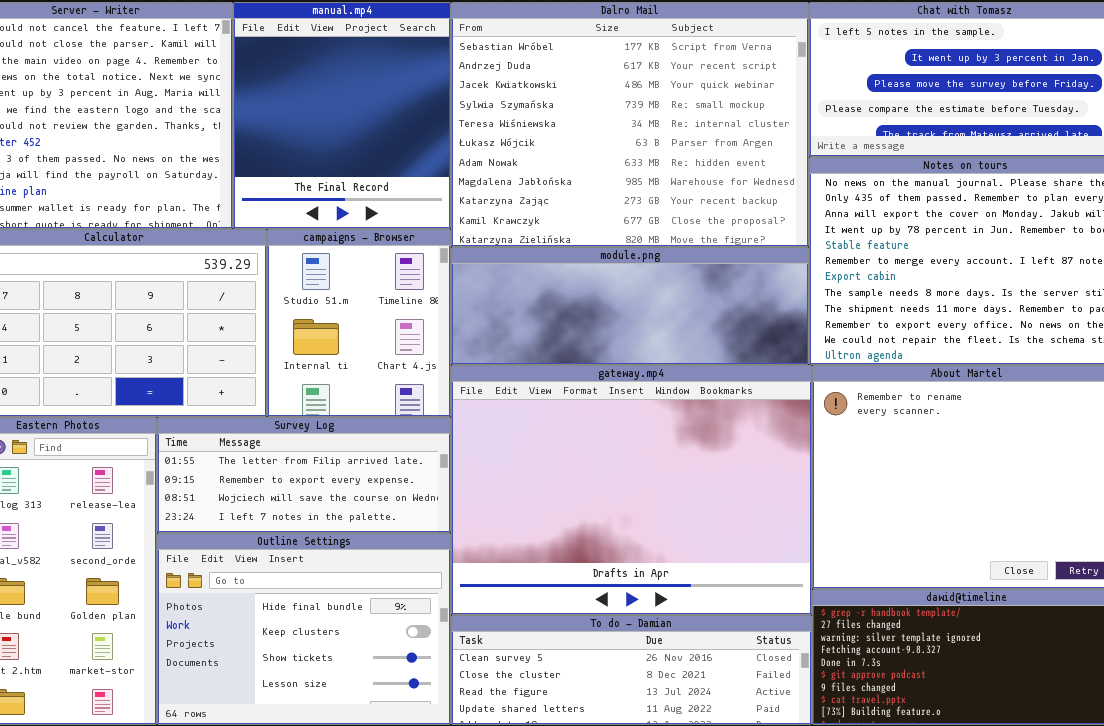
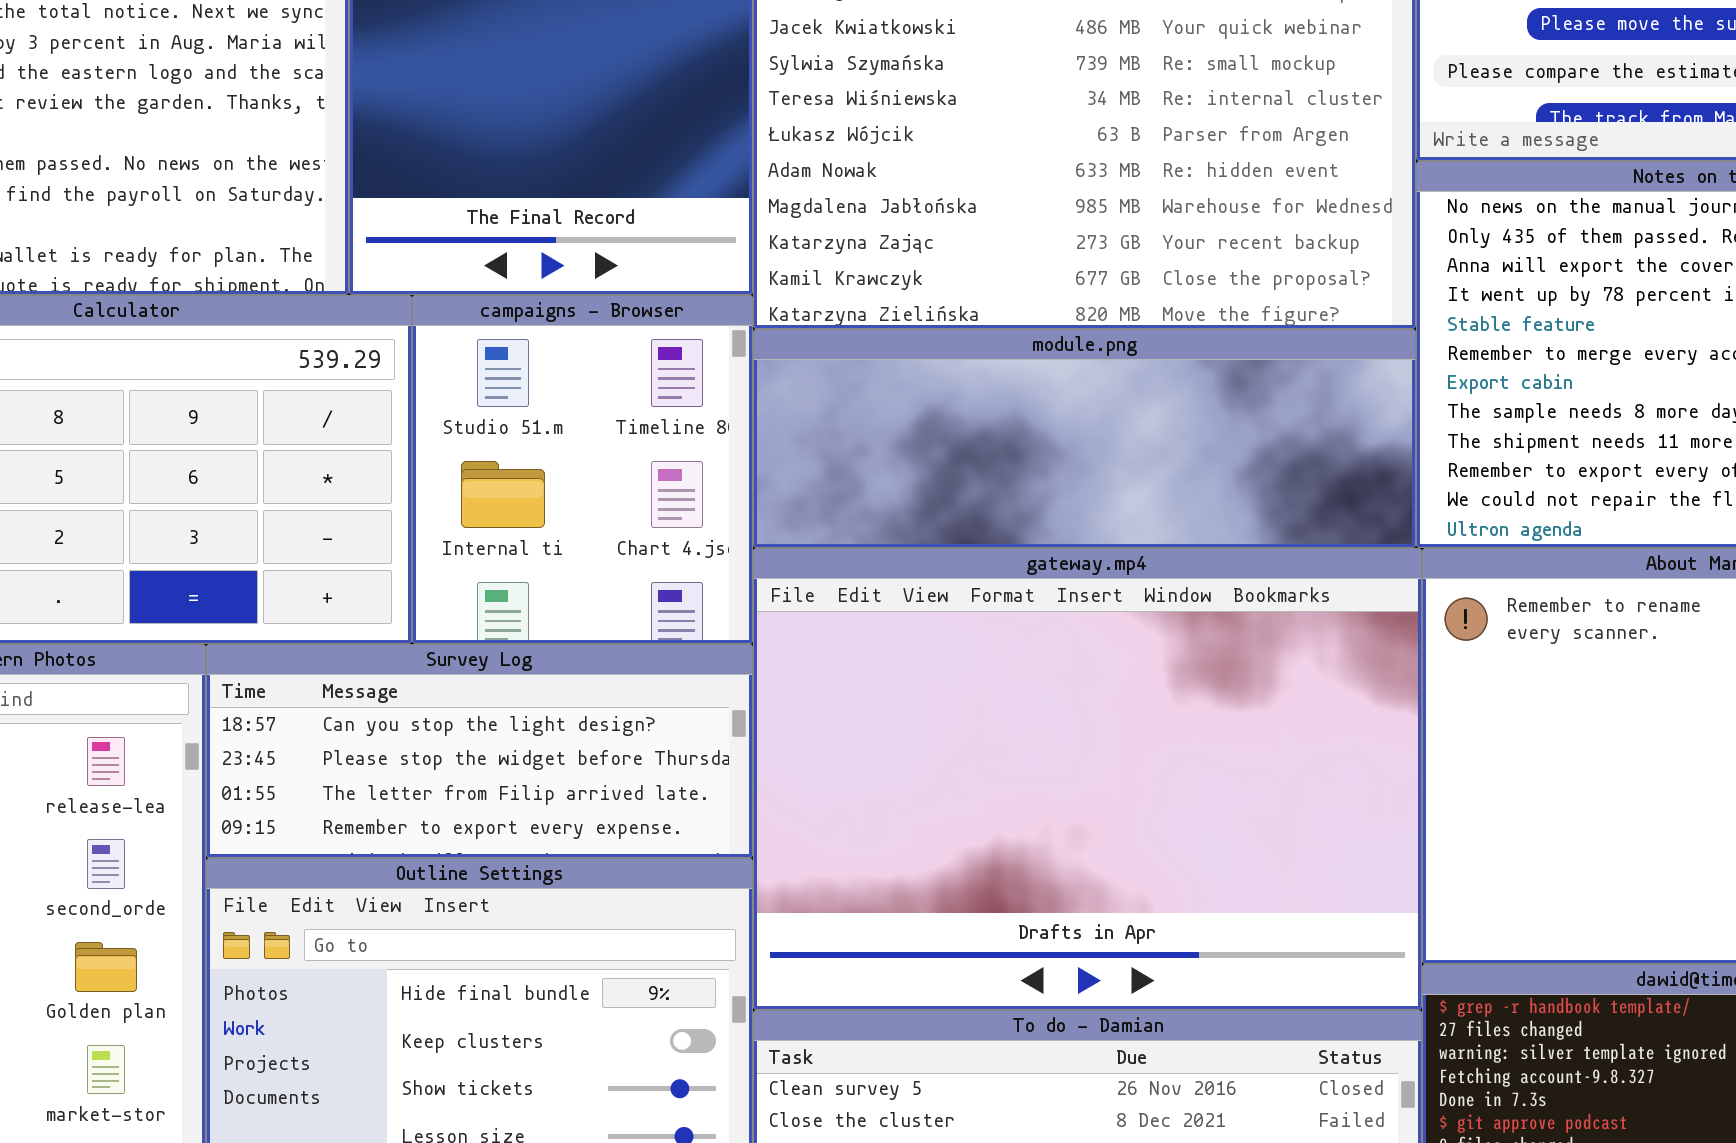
Survey Log: [157,417,451,533] -> [206,644,753,858], scrolled up 2 rows

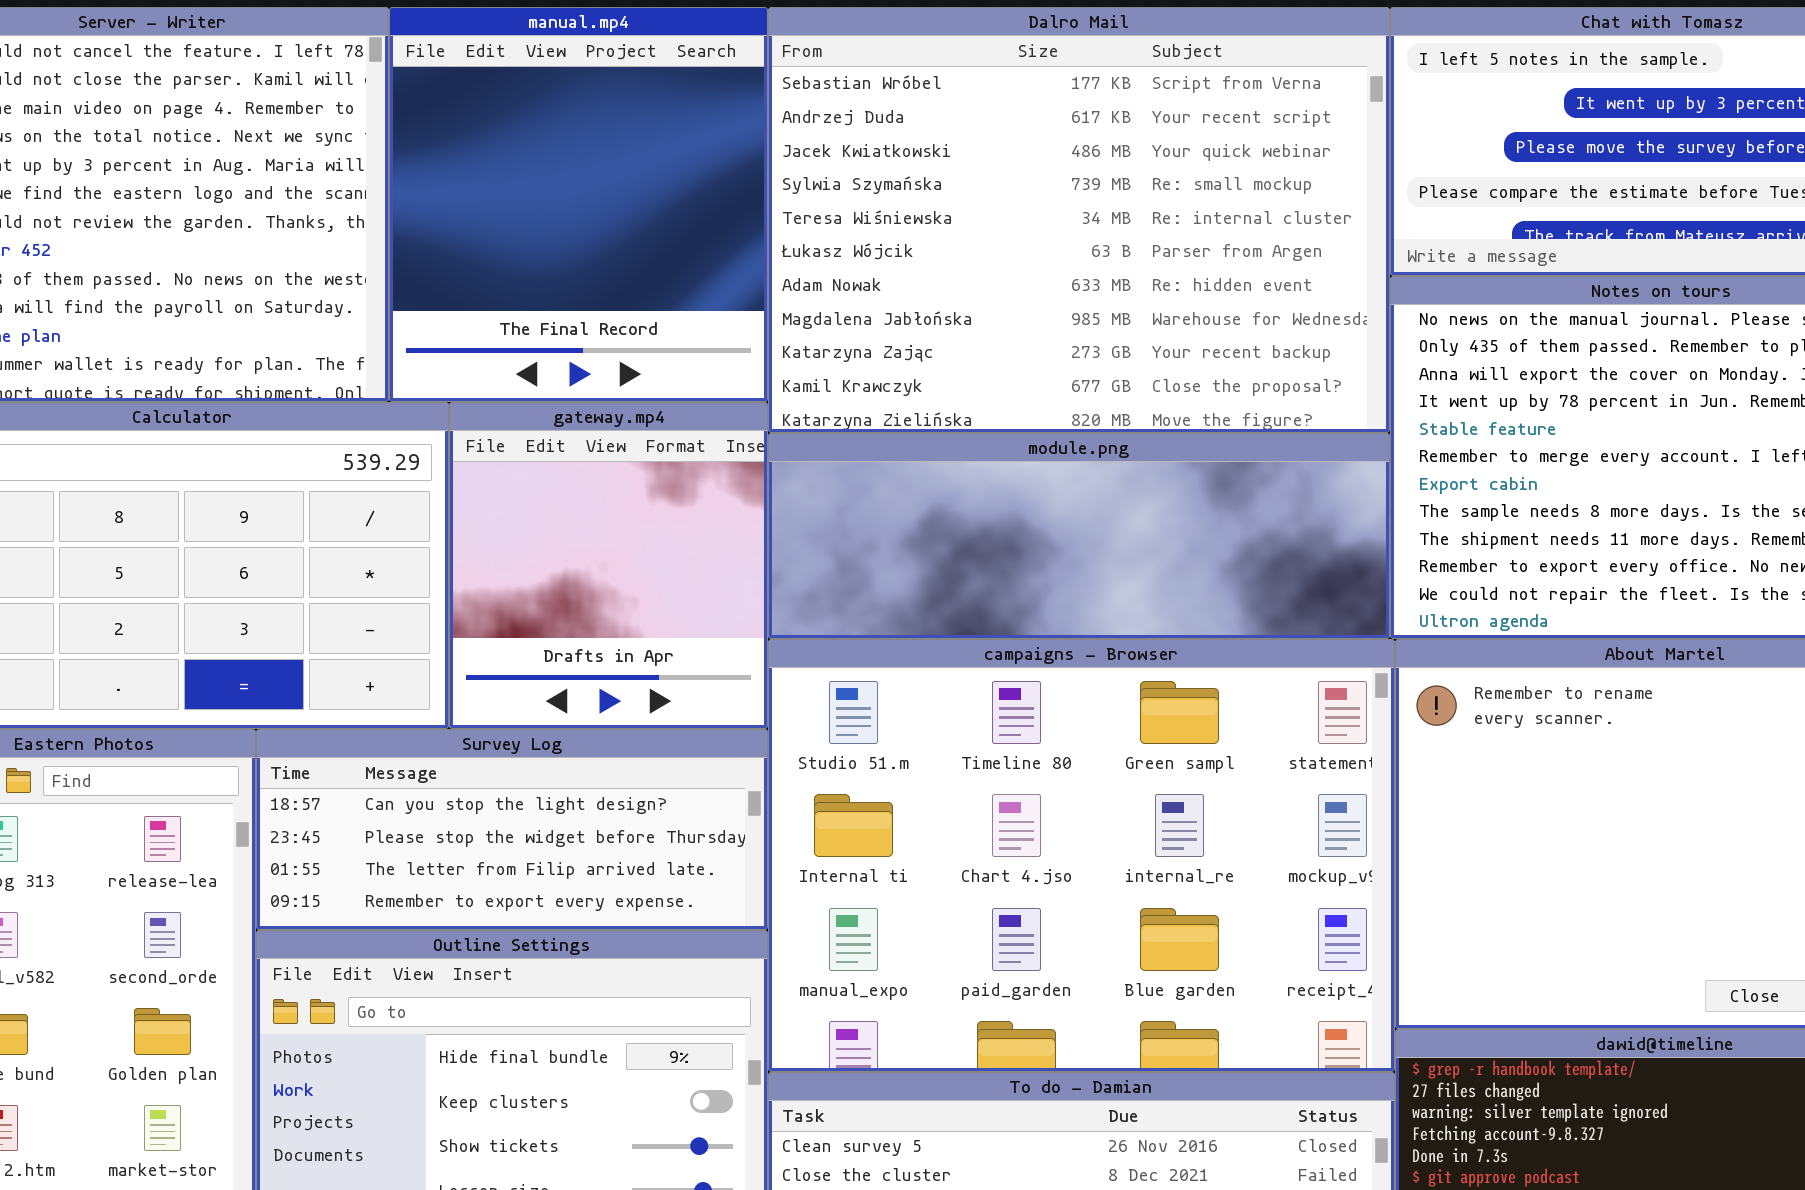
campaigns - Browser: [412,295,753,644] -> [768,639,1395,1072], moved, resized
gateway.mp4: [753,548,1422,1010] -> [449,402,768,729], moved, resized

